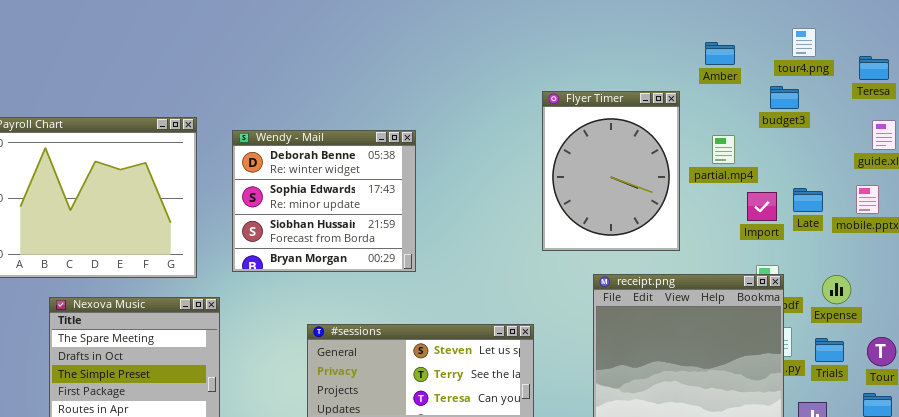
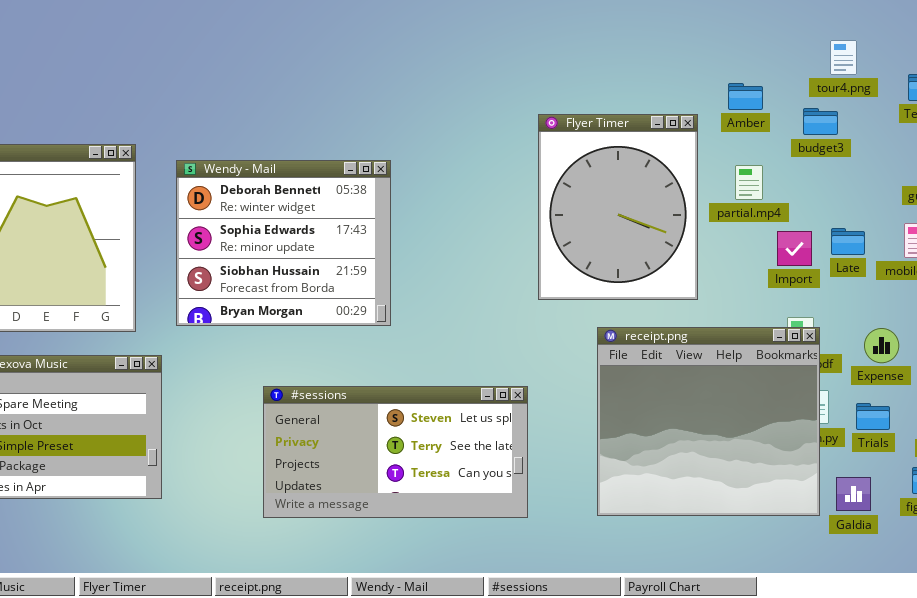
Amber: [705,42,735,65] -> [728,83,763,110], moved

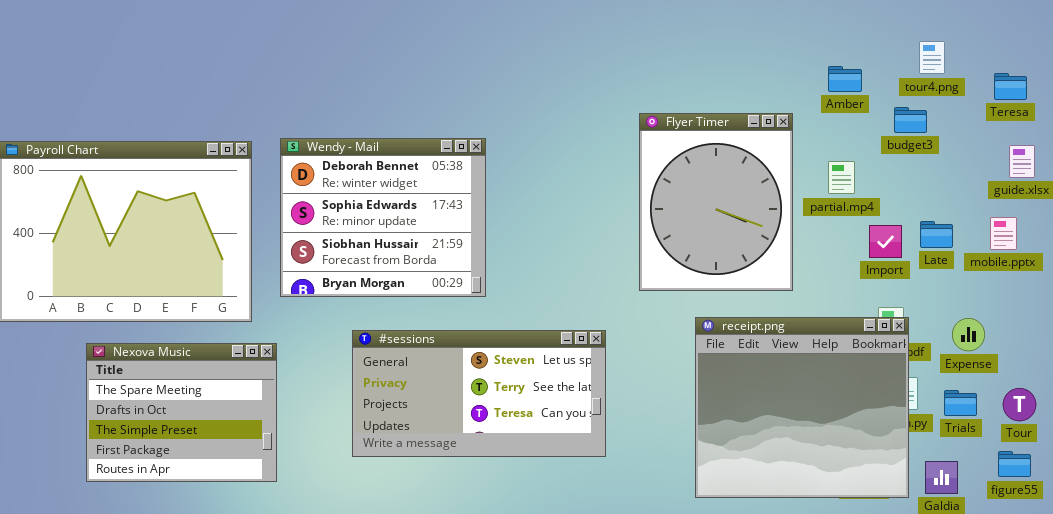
Amber: [728,83,763,110] -> [828,66,862,92], moved
Wendy - Mail: [176,160,391,326] -> [280,138,486,297], moved
#sessions: [263,386,528,518] -> [352,330,606,457], moved

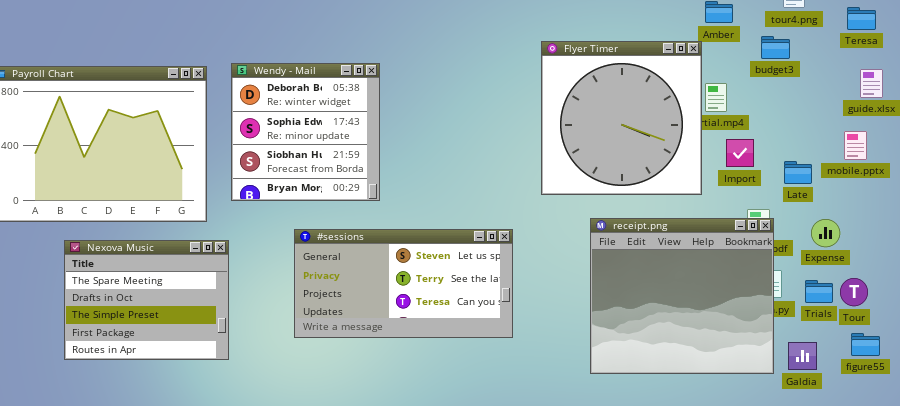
Flyer Timer: [639,113,793,291] -> [541,41,702,195], resized
Wendy - Mail: [280,138,486,297] -> [231,63,380,201], resized
Late: [920,221,953,248] -> [784,161,812,184], moved
Import: [869,225,902,258] -> [726,139,754,167], moved
Tour: [1003,388,1036,421] -> [840,278,868,306], moved

